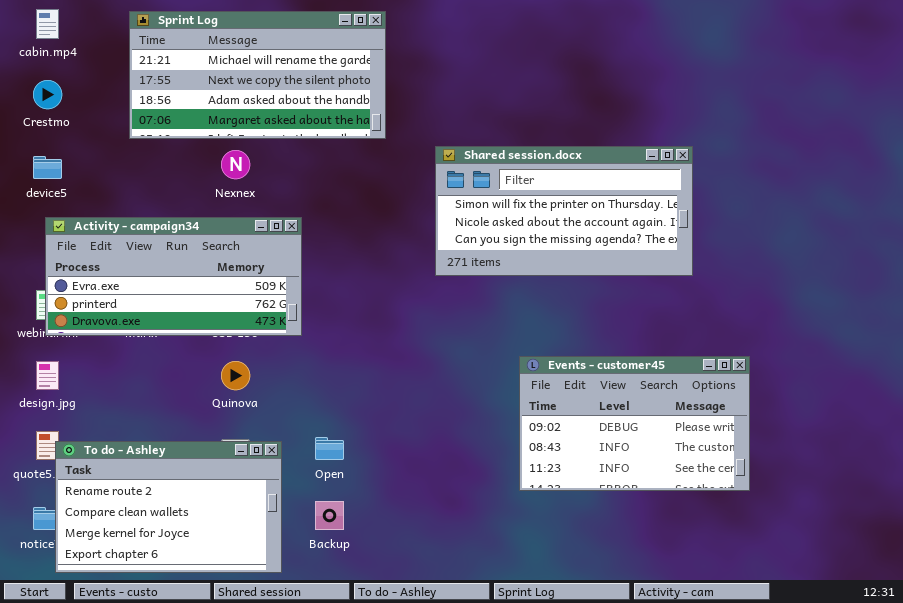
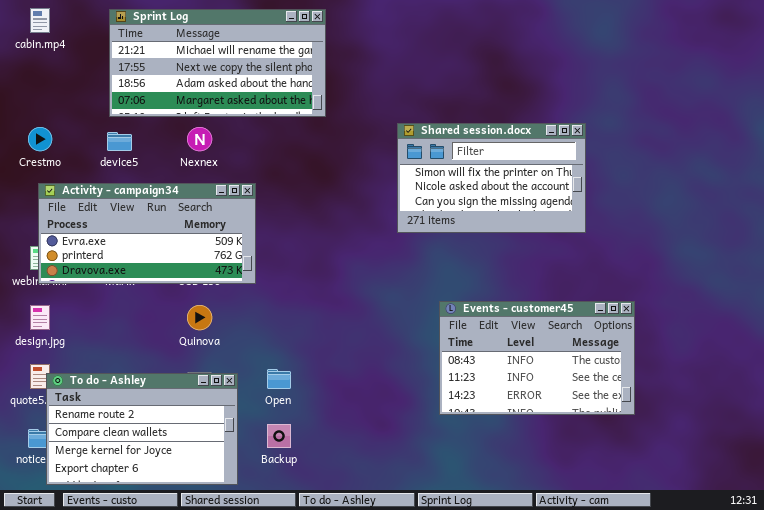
Crestmo: [33,80,62,109] -> [28,127,52,151], moved
Shared session.docx: [435,146,693,276] -> [397,123,586,233], resized
device5: [33,156,62,179] -> [107,132,132,151], moved
Events - customer45: [519,356,750,491] -> [439,301,635,415], scrolled down 1 row

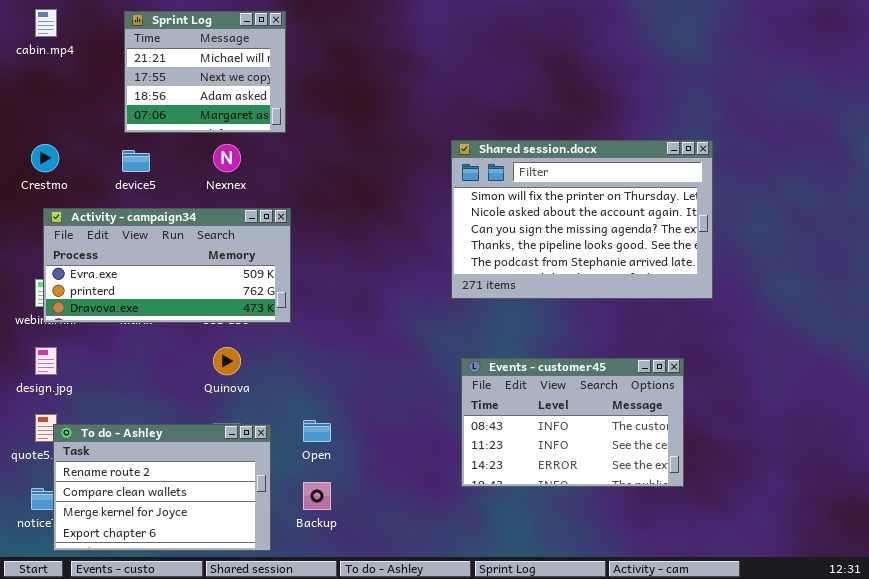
Sprint Log: [109,9,326,117] -> [124,11,286,133], resized
Shared session.docx: [397,123,586,233] -> [451,140,713,299], resized
Events - customer45: [439,301,635,415] -> [461,358,684,487], moved

